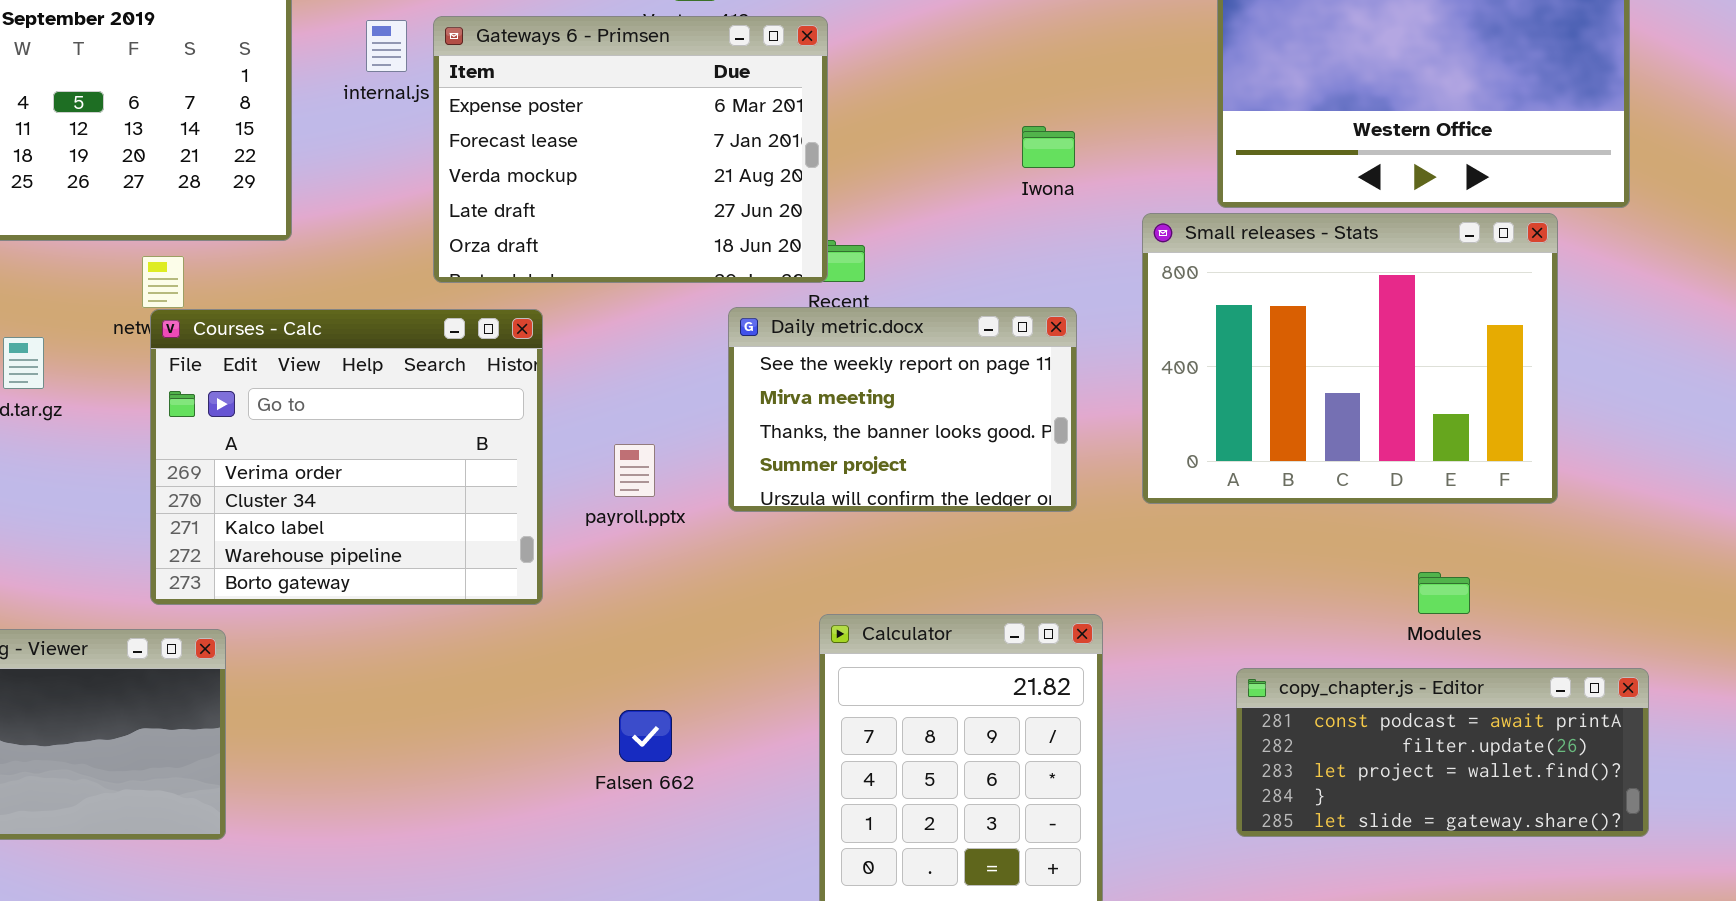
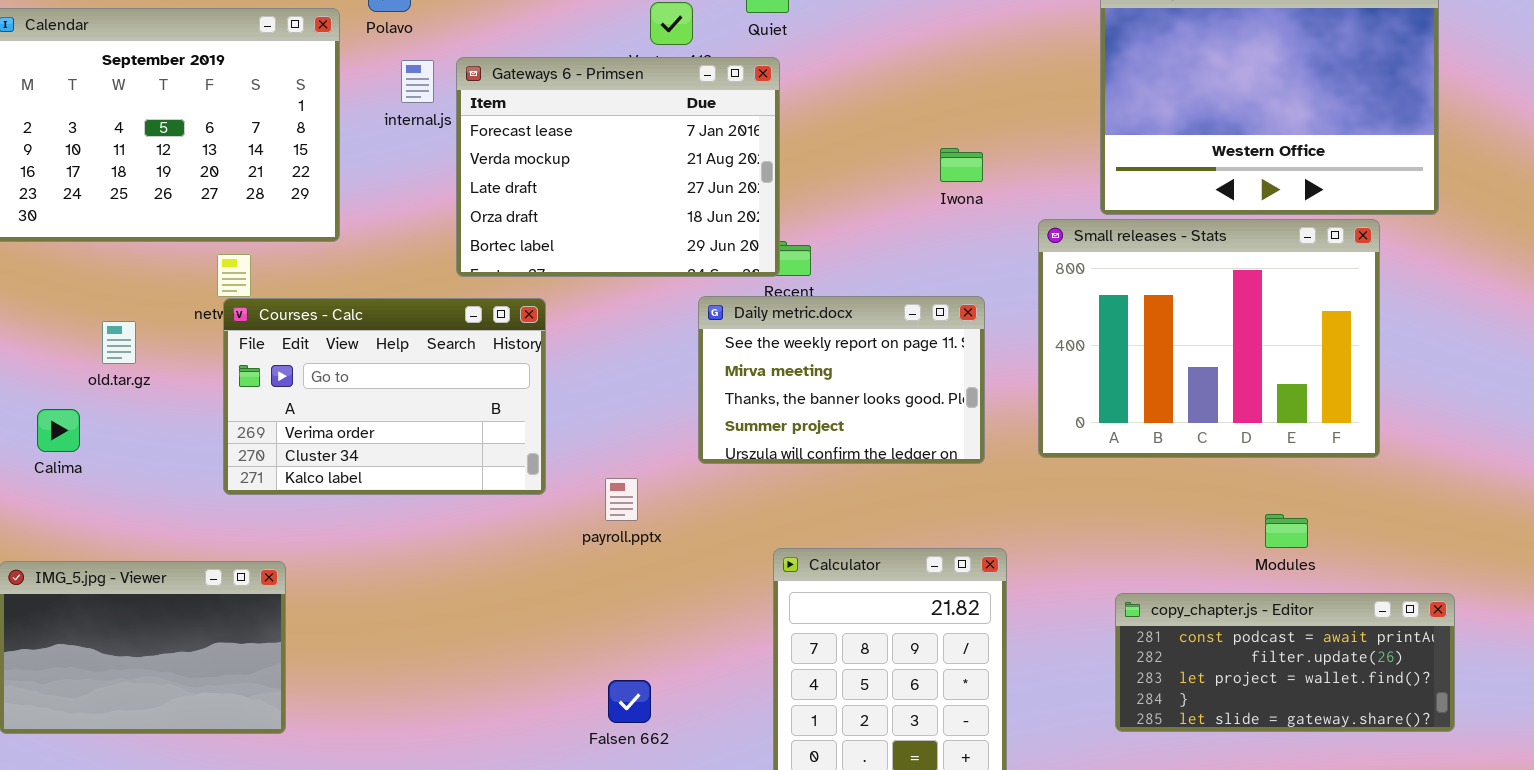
Gateways 6 - Primsen: [433,16,828,283] -> [456,57,780,277], scrolled down 1 row
Courses - Calc: [150,309,543,605] -> [223,298,546,495], resized
payroll.pptx: [614,444,655,497] -> [605,478,638,521], moved
Falsen 662: [619,710,672,762] -> [608,680,651,723], moved

